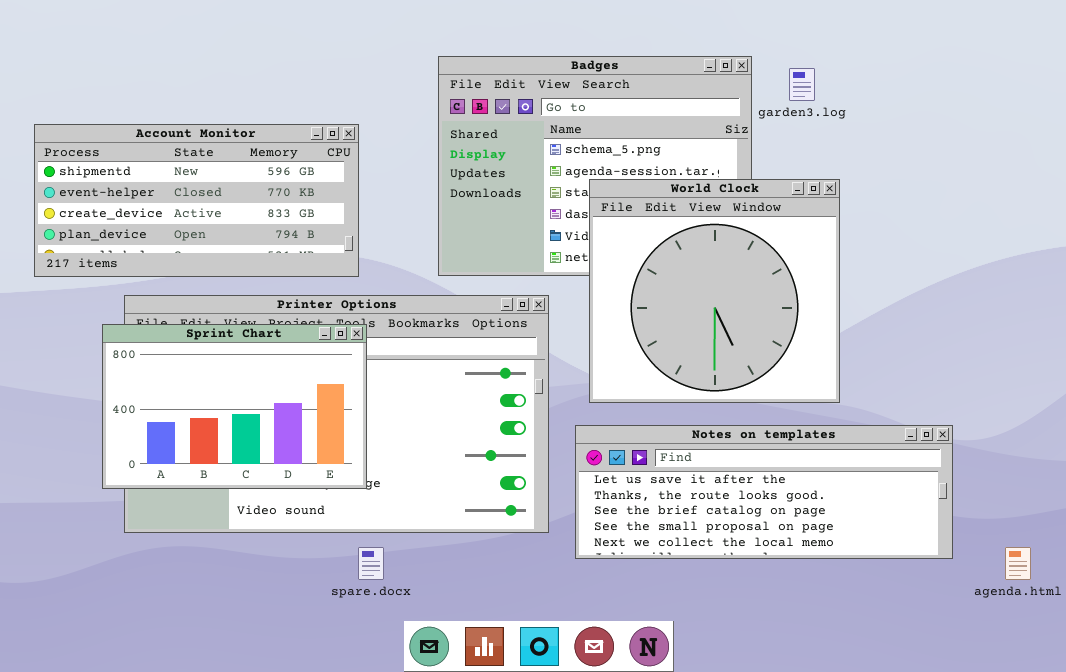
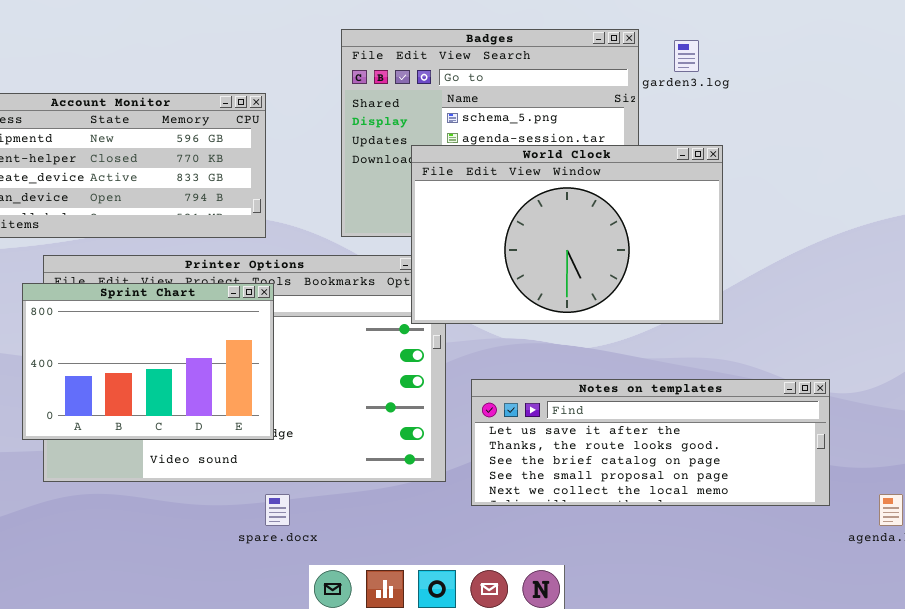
World Clock: [589,179,840,403] -> [411,145,723,324], resized

